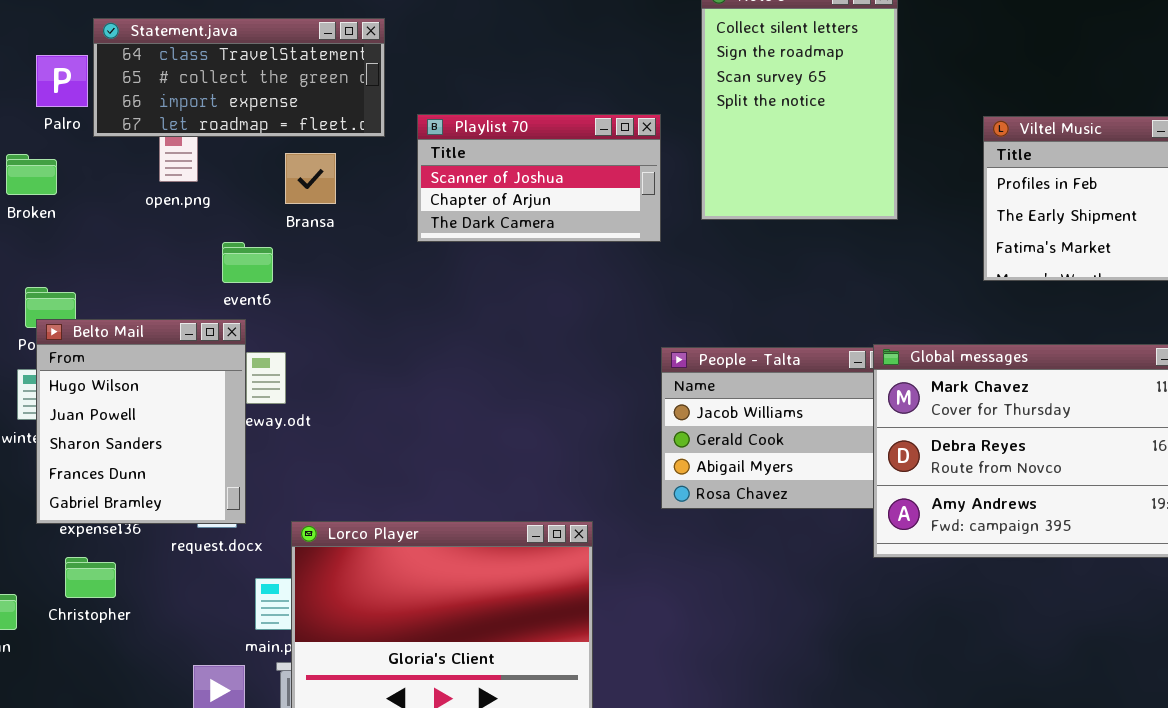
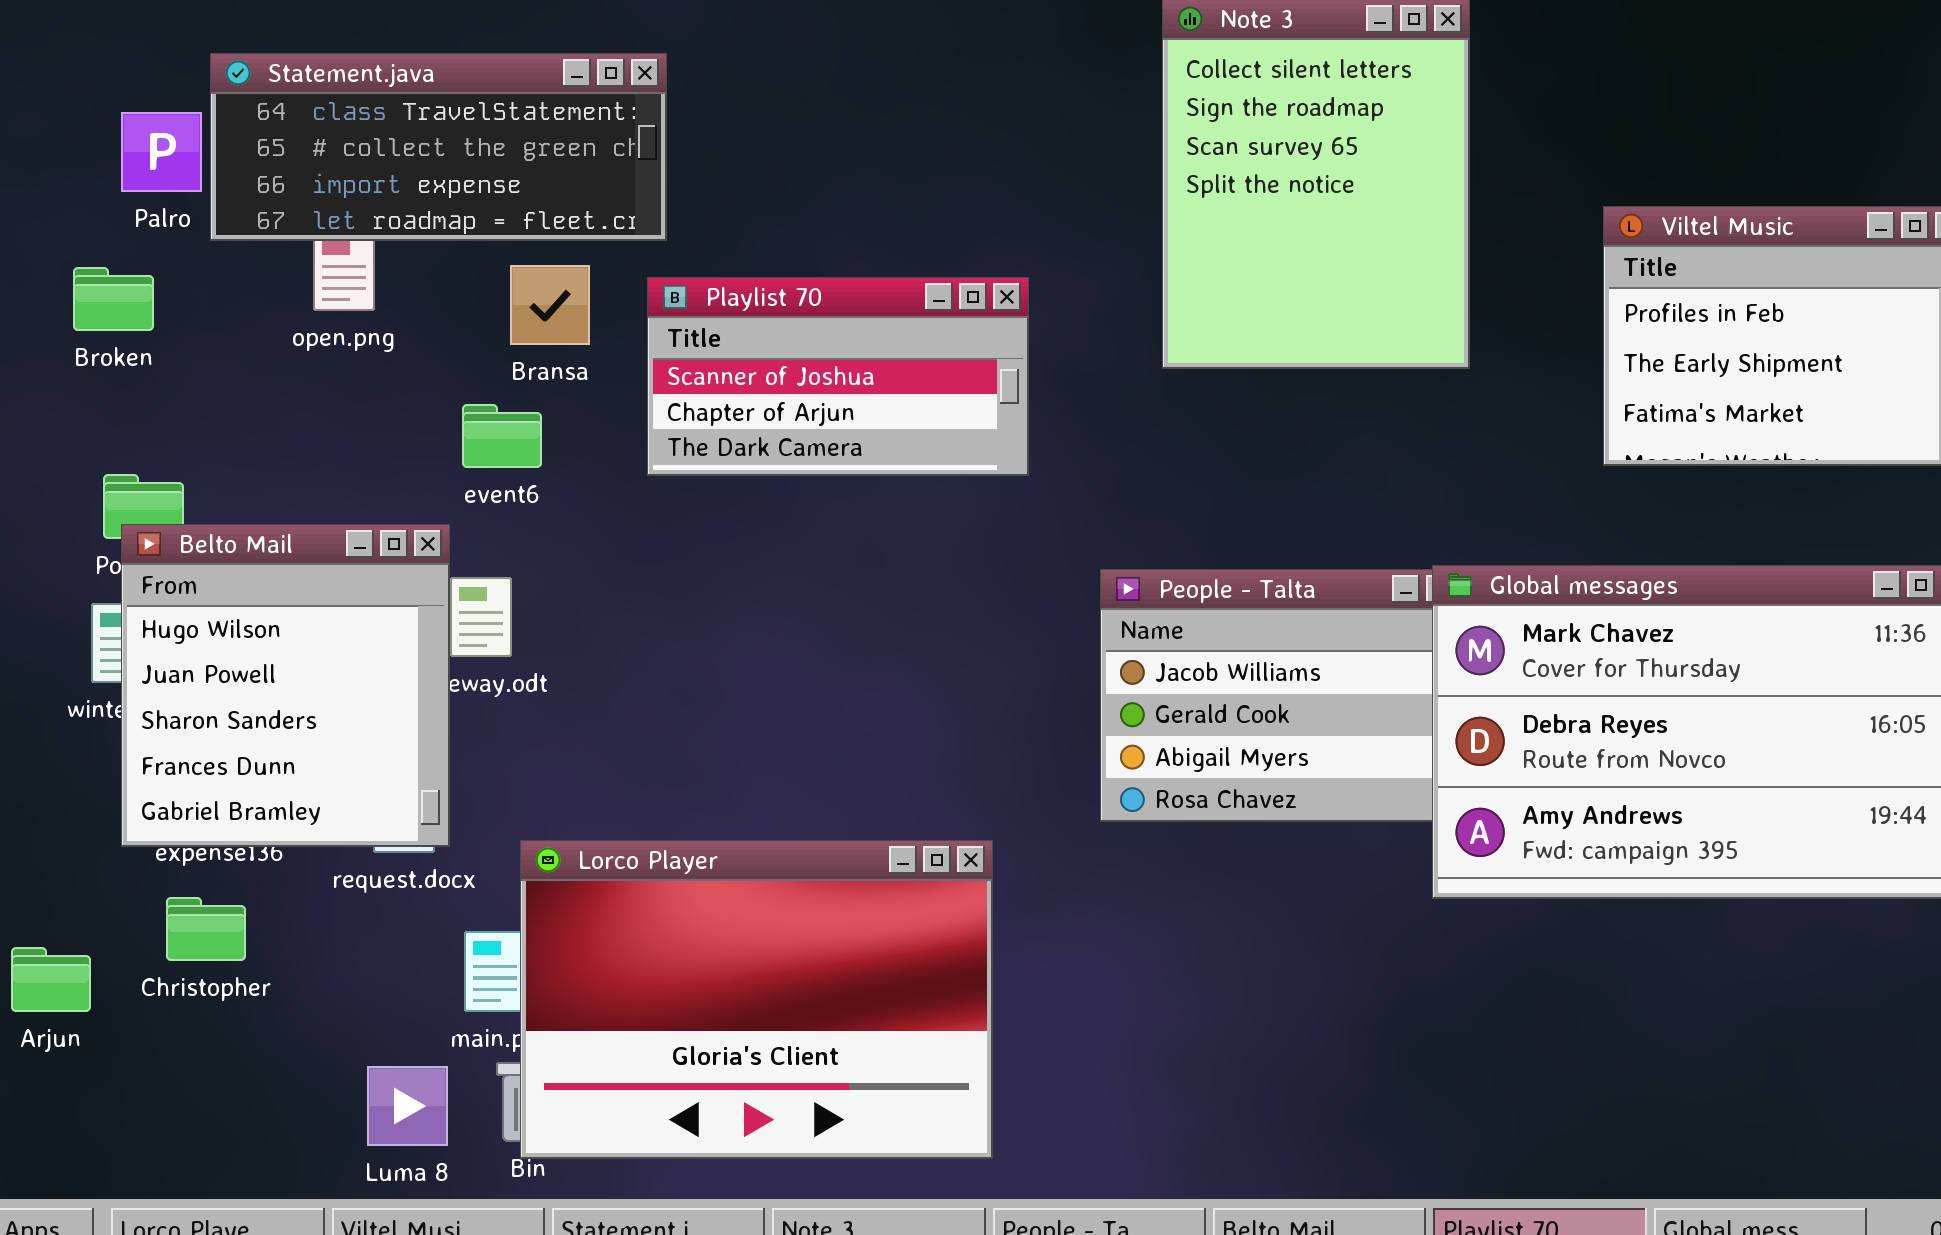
Playlist 70: [417,114,661,242] -> [647,277,1029,476], moved
event6: [222,242,273,283] -> [462,404,542,468], moved

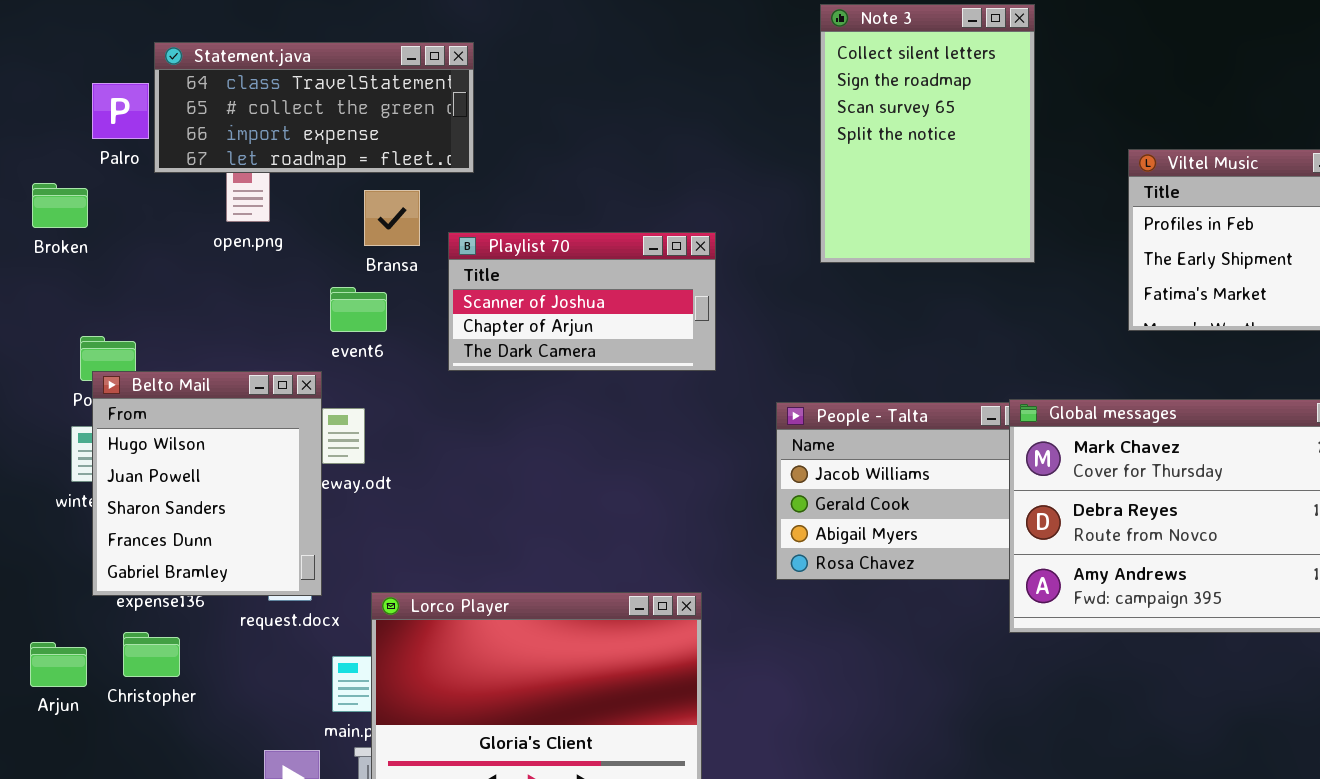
Broken: [73,267,154,331] -> [32,183,88,228], moved
Playlist 70: [647,277,1029,476] -> [448,232,716,371], moved
Arjun: [11,947,91,1012] -> [30,642,87,687], moved

